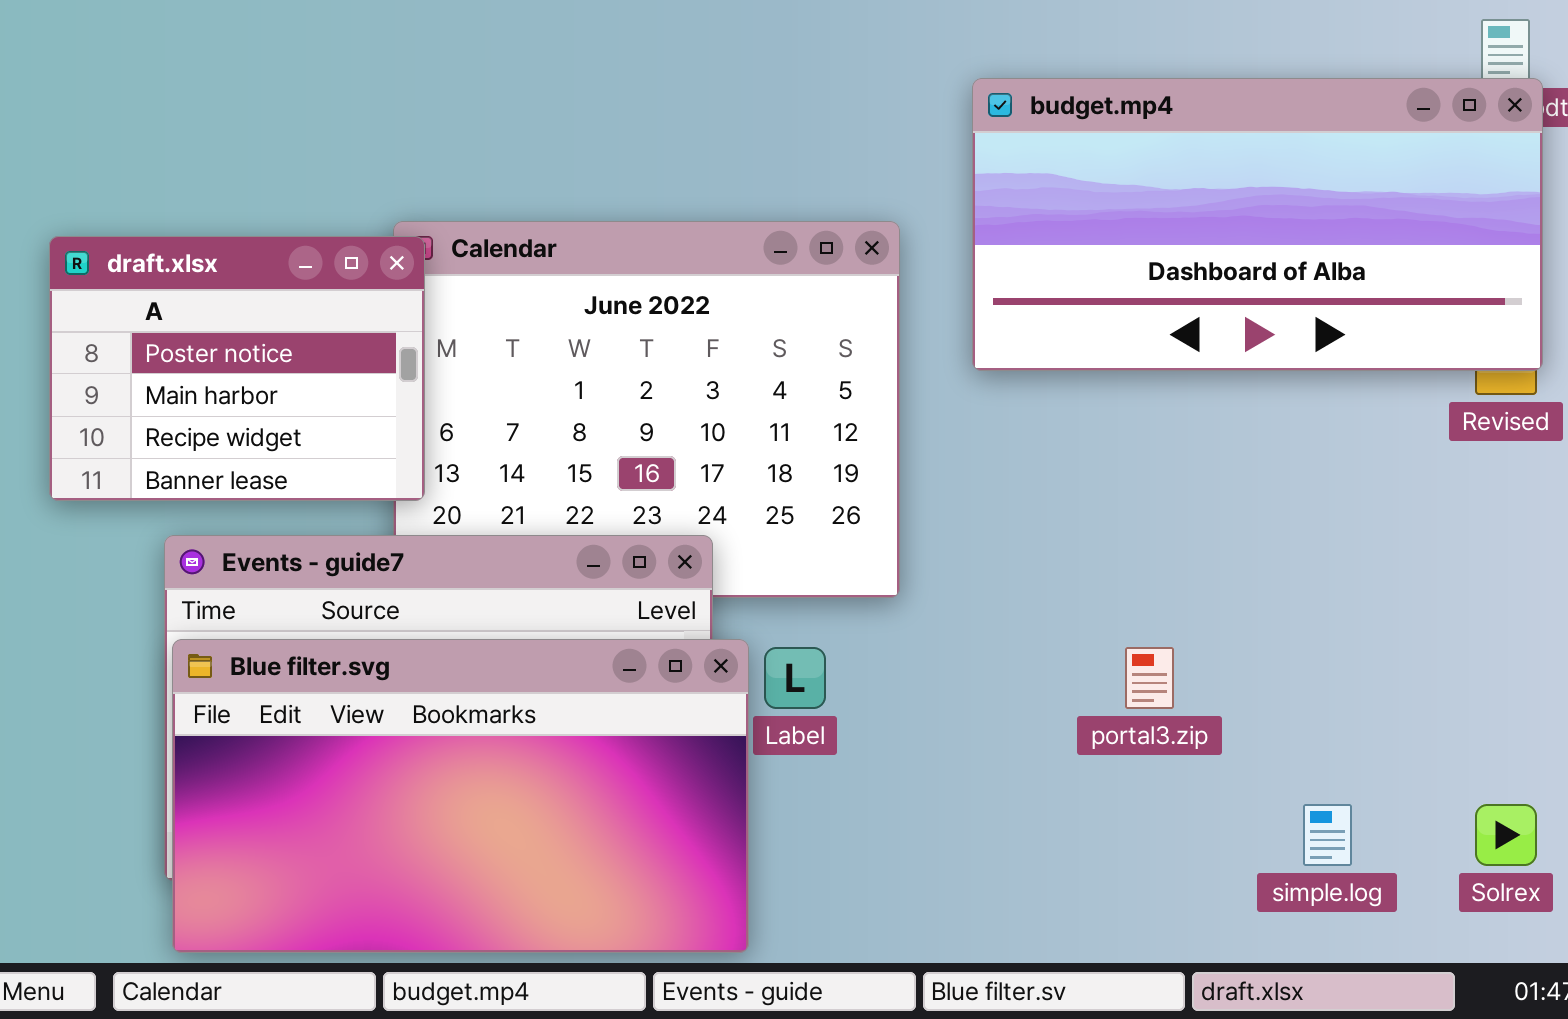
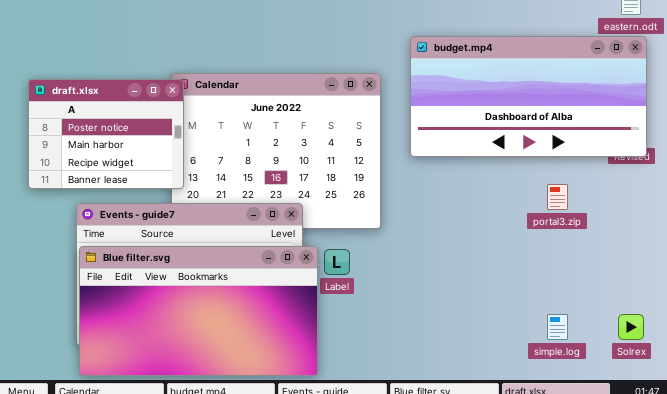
budget.mp4: [972,78,1543,371] -> [410,36,647,157], moved
portal3.zip: [1125,647,1174,709] -> [547,184,568,210], moved

